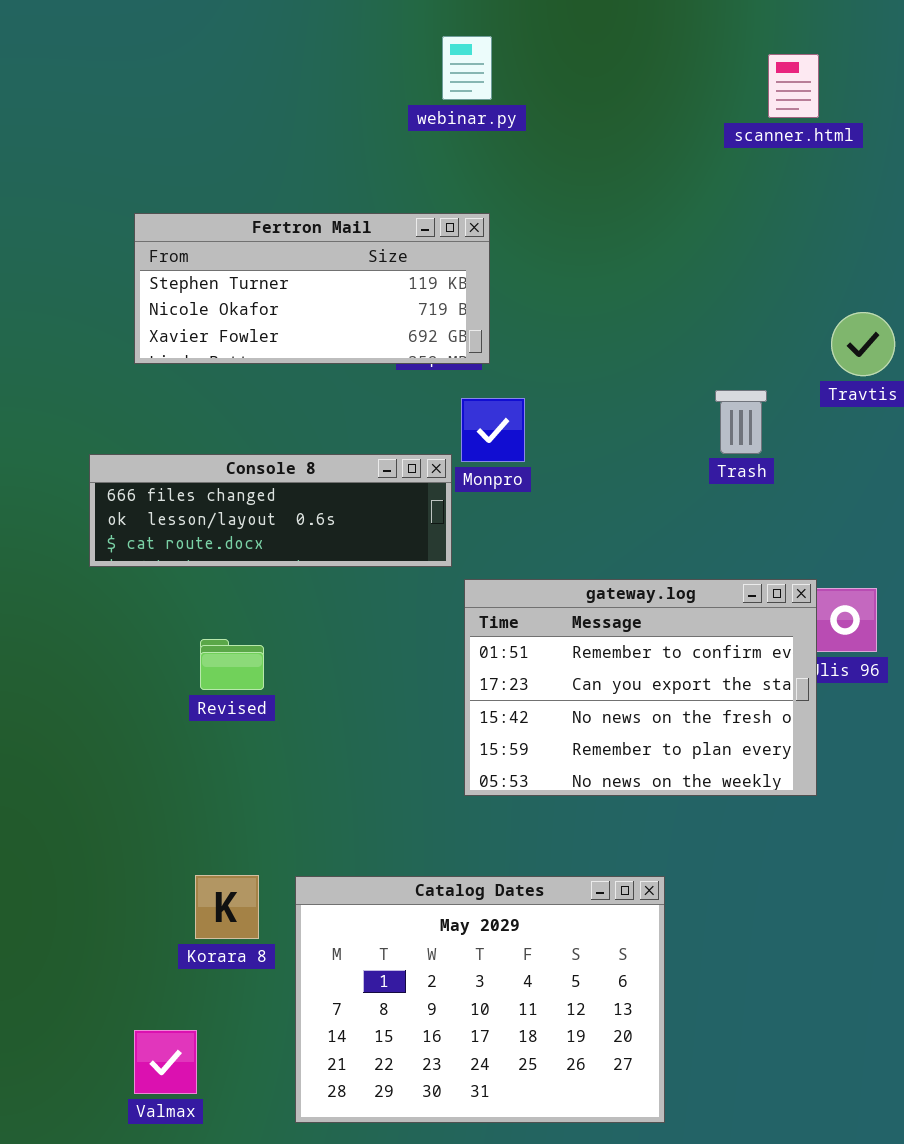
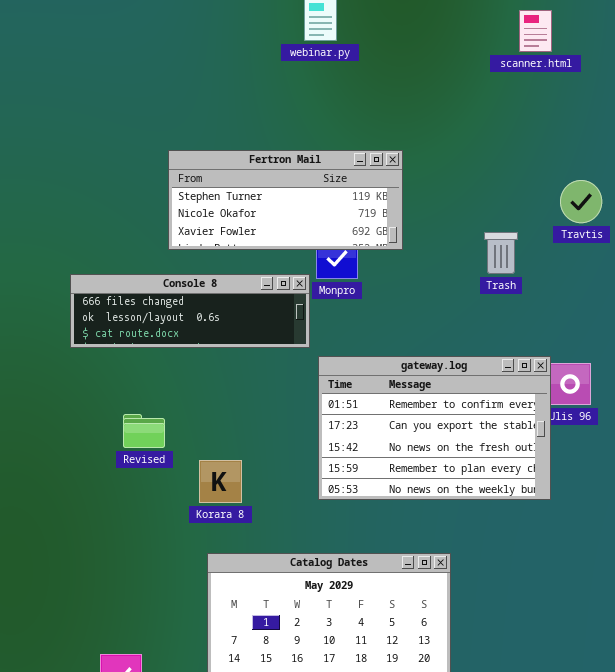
Fertron Mail: [134,213,490,364] -> [168,150,403,250], moved
Revised: [200,639,264,690] -> [123,414,165,448], moved
Korara 8: [195,875,259,939] -> [199,460,242,503], moved

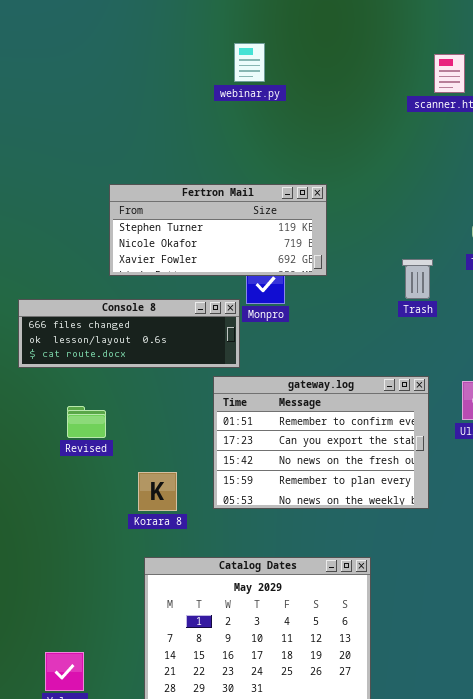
gateway.log: [318,356,551,500] -> [213,376,429,509], moved
Revised: [123,414,165,448] -> [67,406,106,438], moved

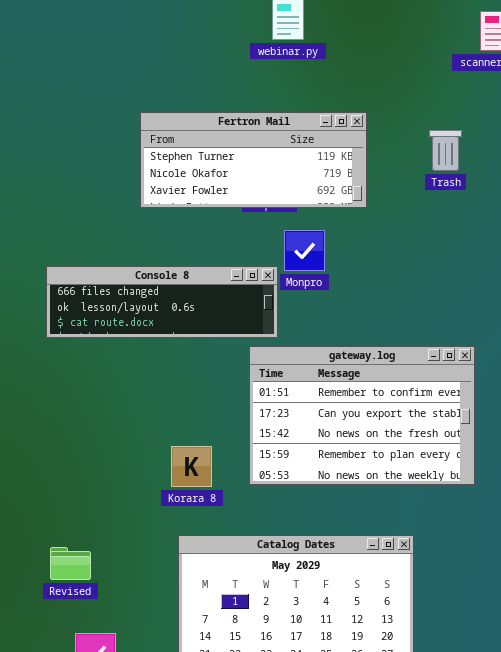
Fertron Mail: [109,184,327,276] -> [140,112,367,208], moved
Trash: [402,259,433,299] -> [429,130,462,171], moved
Revised: [67,406,106,438] -> [50,547,91,580], moved

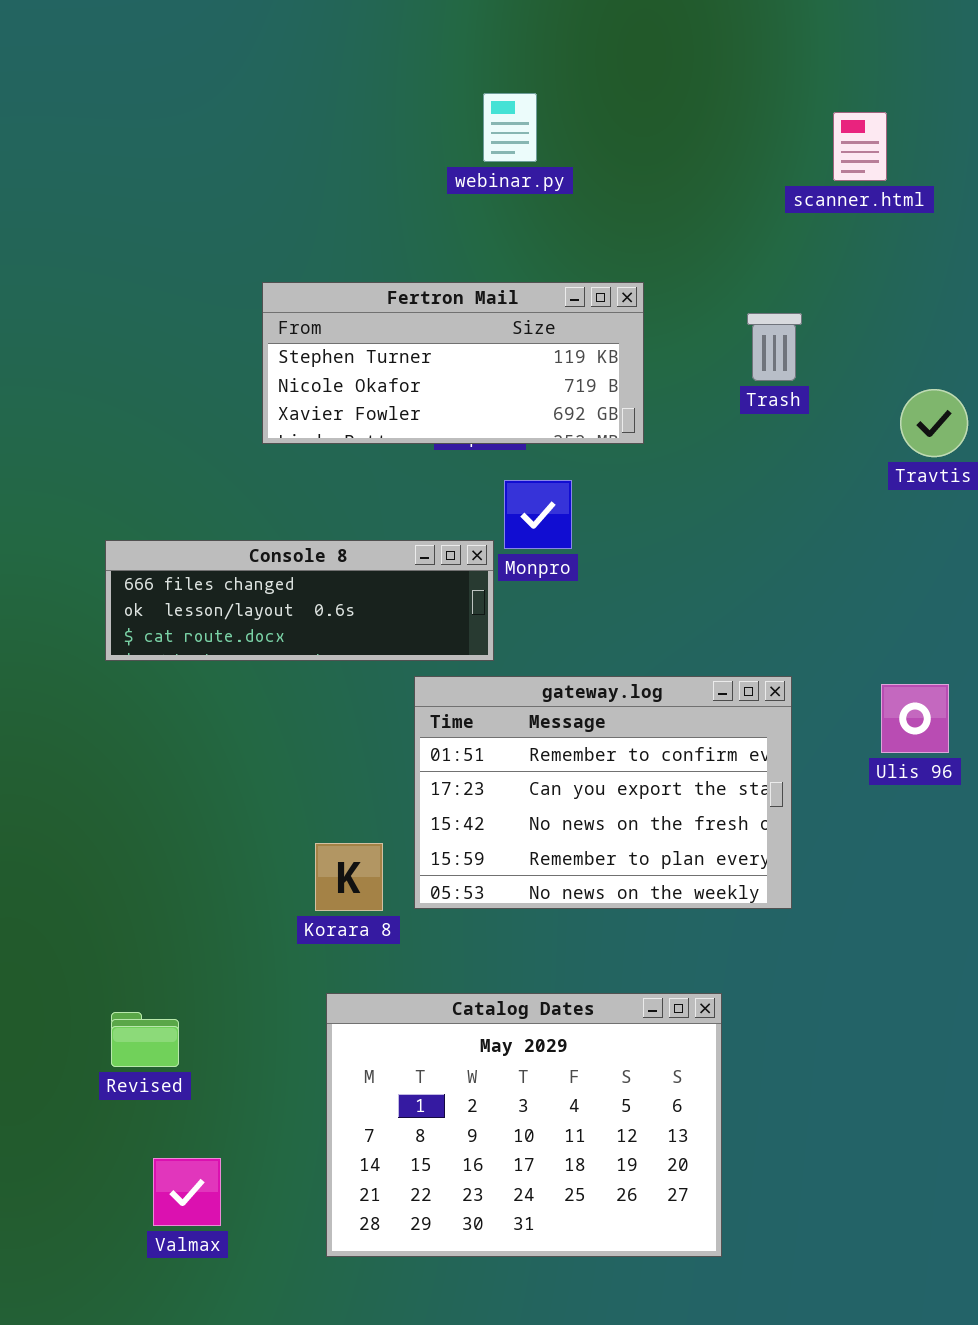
gateway.log: [249,346,475,485] -> [414,676,792,909], moved

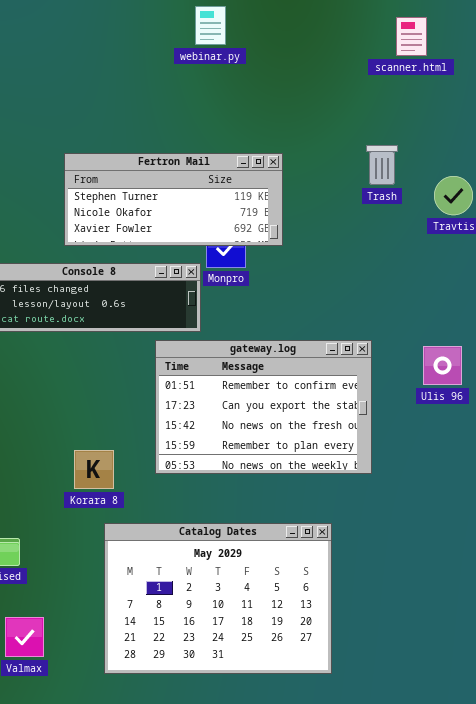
Fertron Mail: [262,282,644,444] -> [64,153,283,246], moved
Trash: [747,313,802,381] -> [366,145,398,185], moved
Korara 8: [315,843,383,911] -> [74,450,114,489], moved

